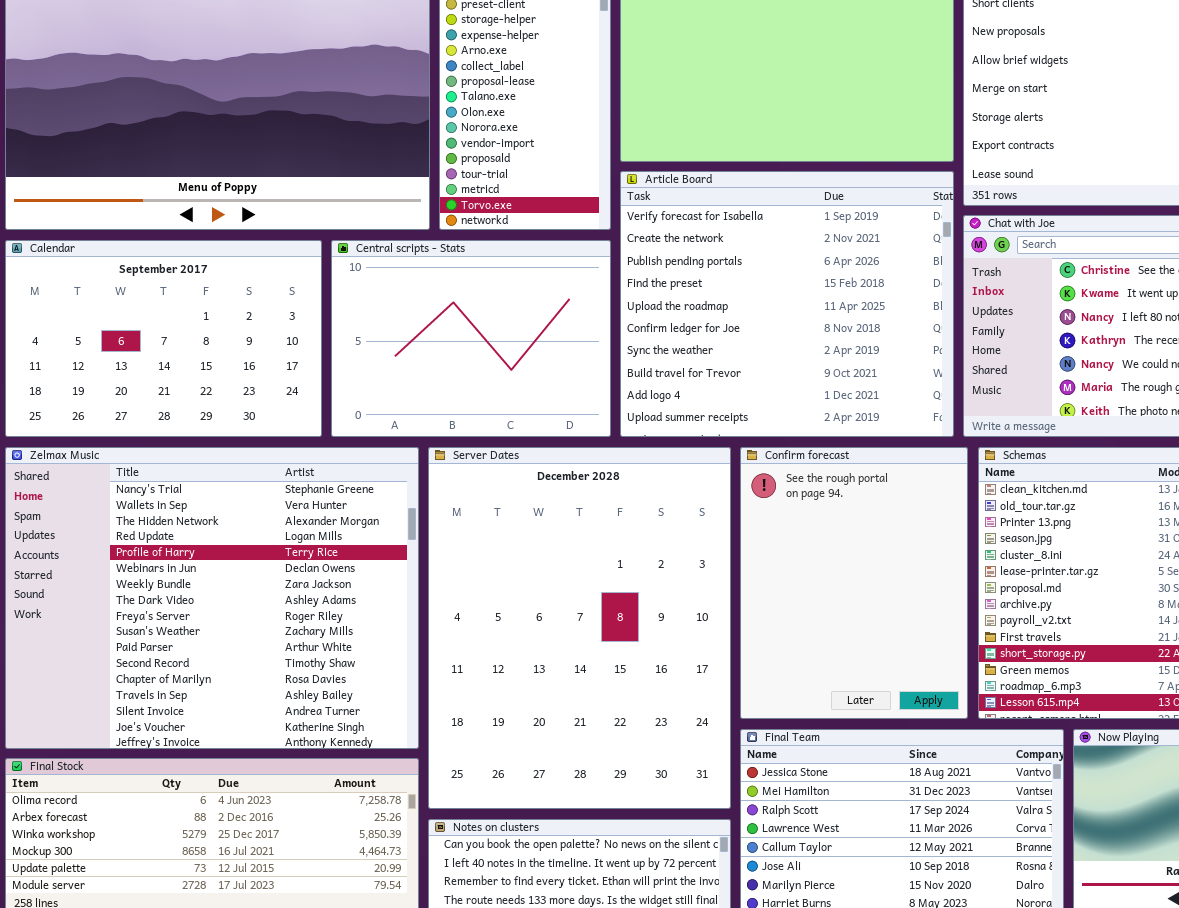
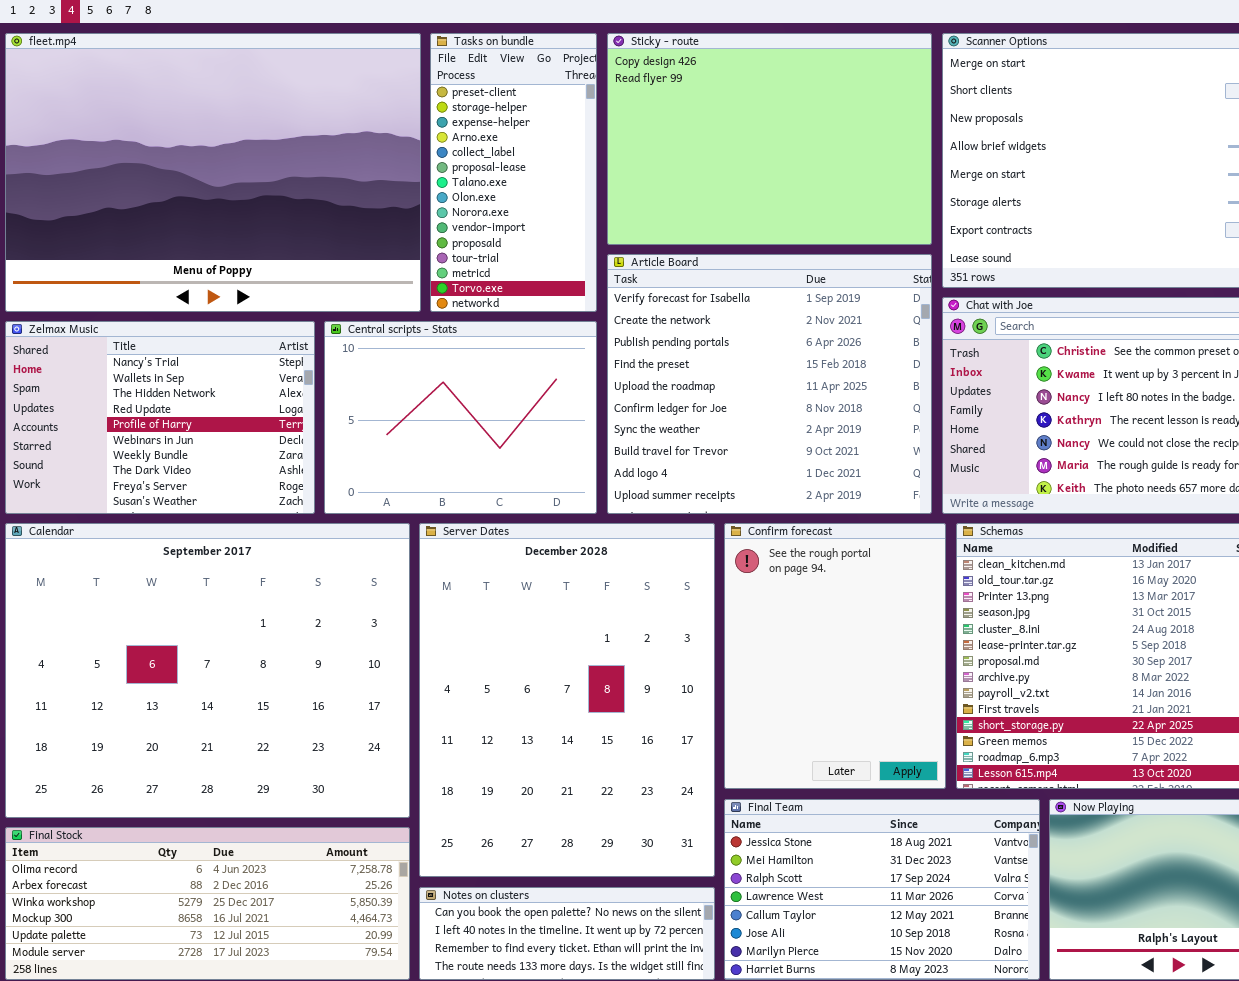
Calendar: [5,240,322,437] -> [5,523,410,818], moved, resized
Zelmax Music: [5,447,419,749] -> [5,321,315,514], moved, resized

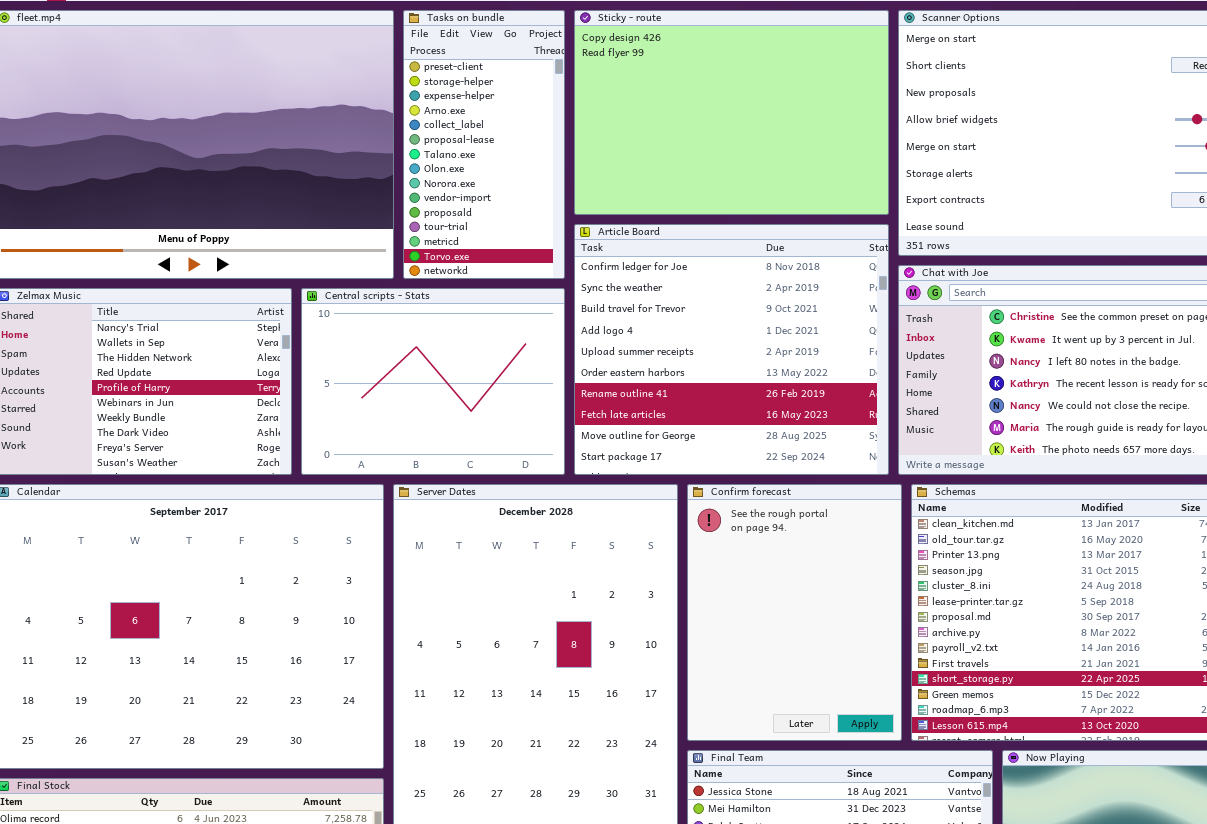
Article Board: [607,254,932,514] -> [574,224,889,475], scrolled down 5 rows

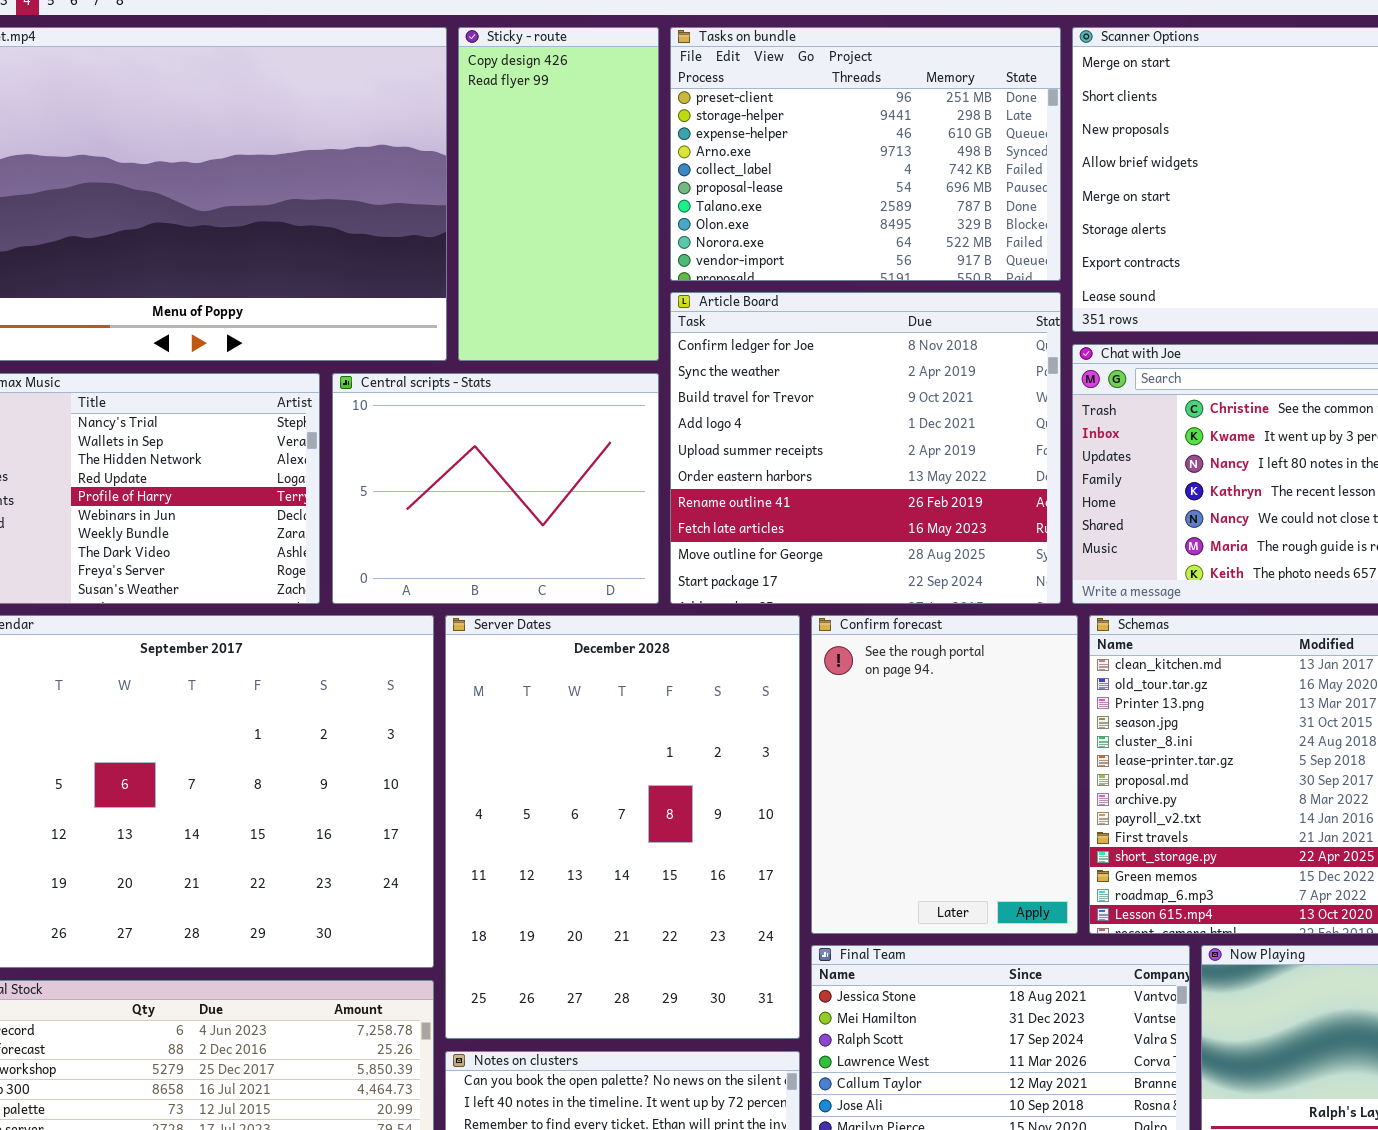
Tasks on bundle: [403,10,565,279] -> [670,27,1061,281], moved, resized
Sticky - route: [574,10,889,215] -> [458,27,659,361], moved, resized

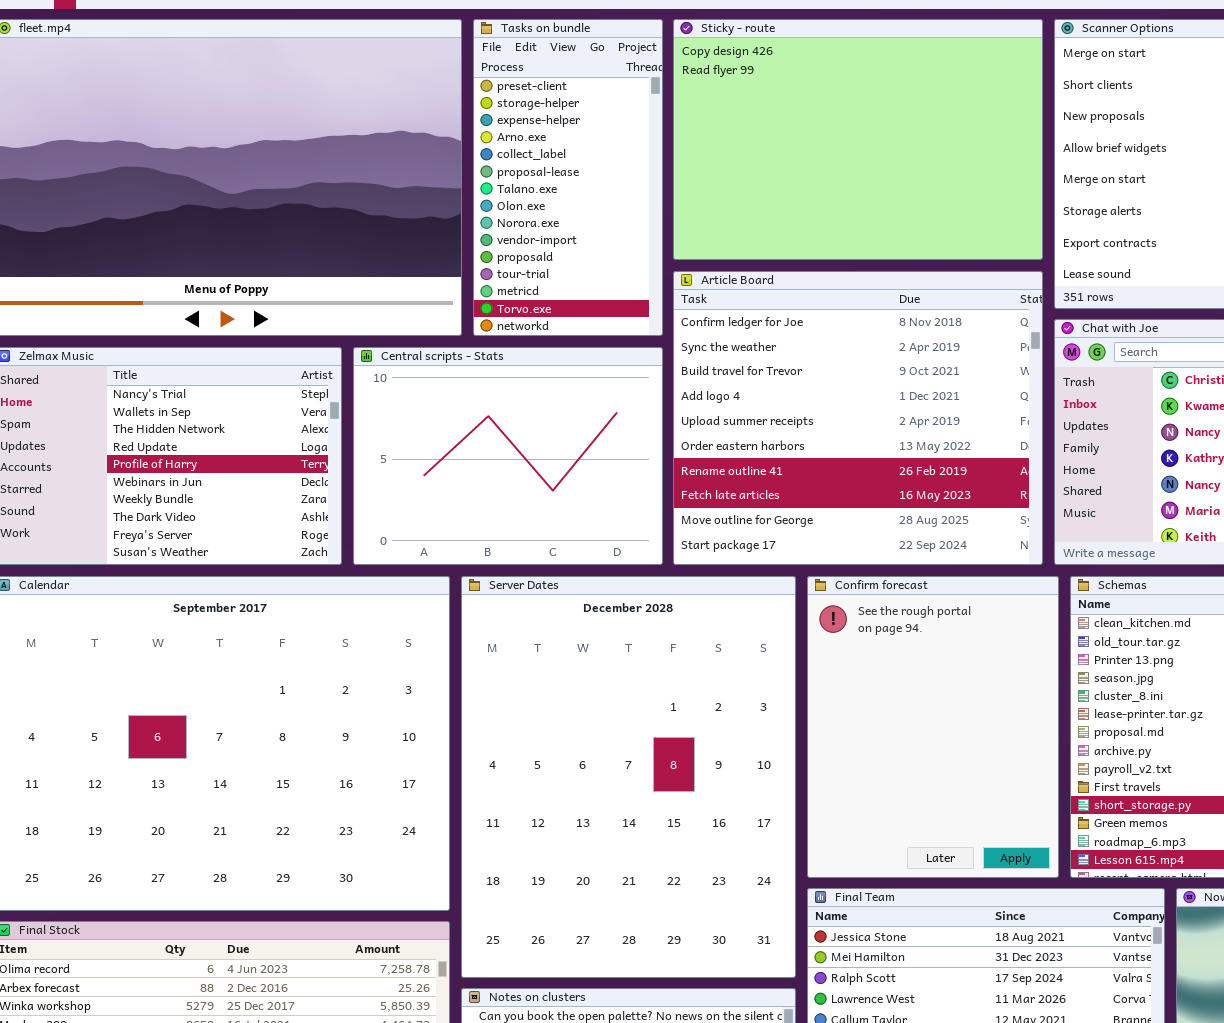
Sticky - route: [458,27,659,361] -> [673,19,1043,260], moved, resized
Tasks on bundle: [670,27,1061,281] -> [473,19,663,336], moved, resized

